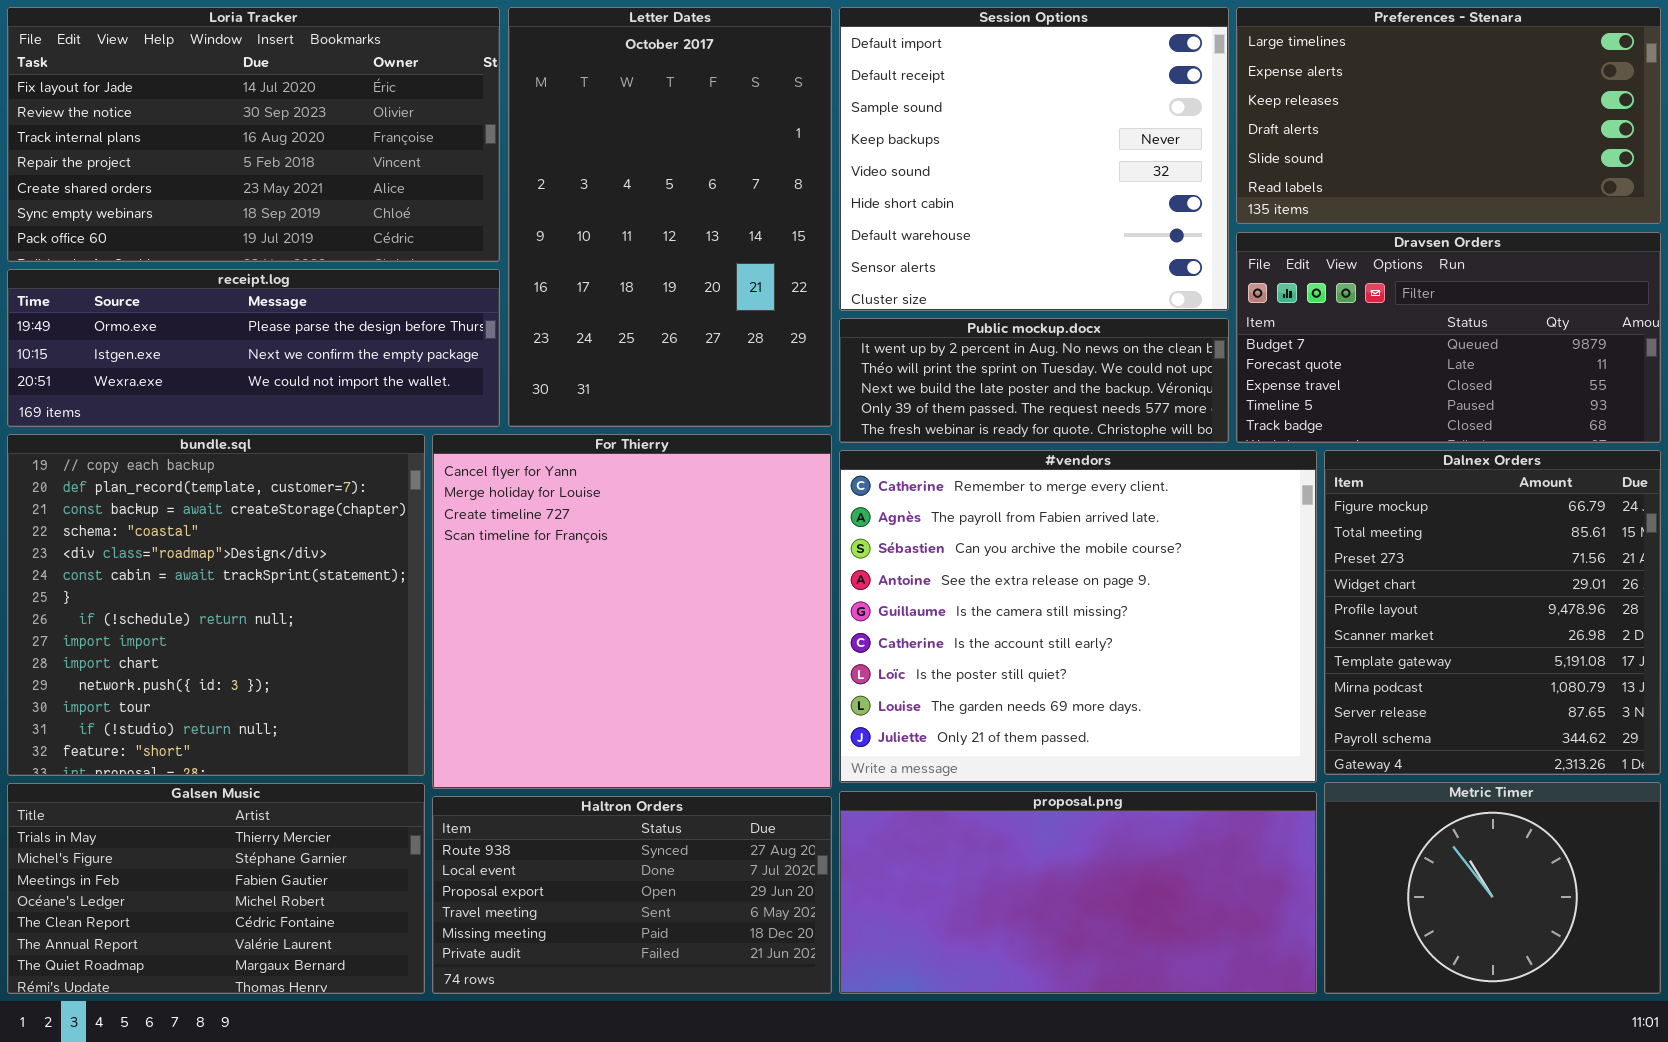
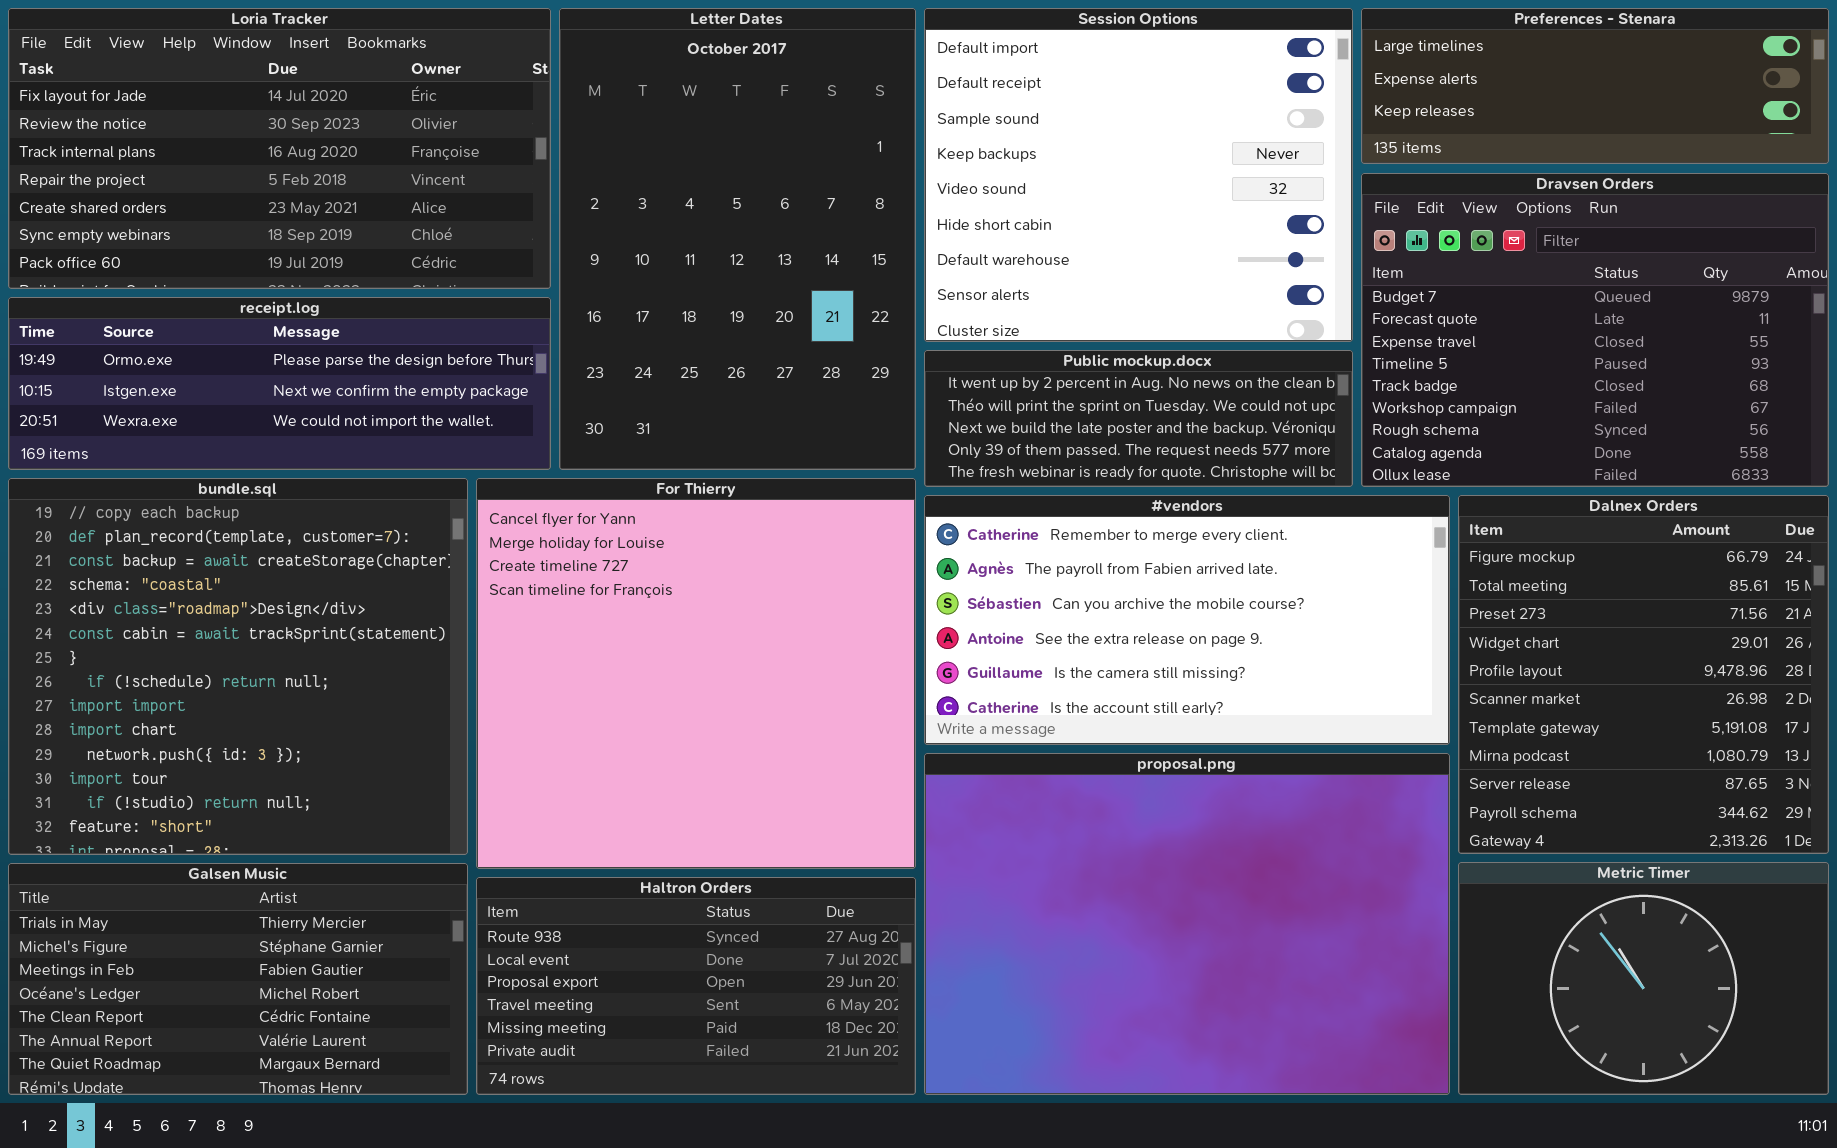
Preferences - Stenara: [1236,7,1661,224] -> [1361,8,1829,164], resized
Dravsen Orders: [1236,232,1661,443] -> [1361,173,1829,487], resized
#vendors: [839,450,1317,783] -> [924,495,1450,745], resized
proposal.png: [839,791,1317,994] -> [924,753,1450,1095], resized

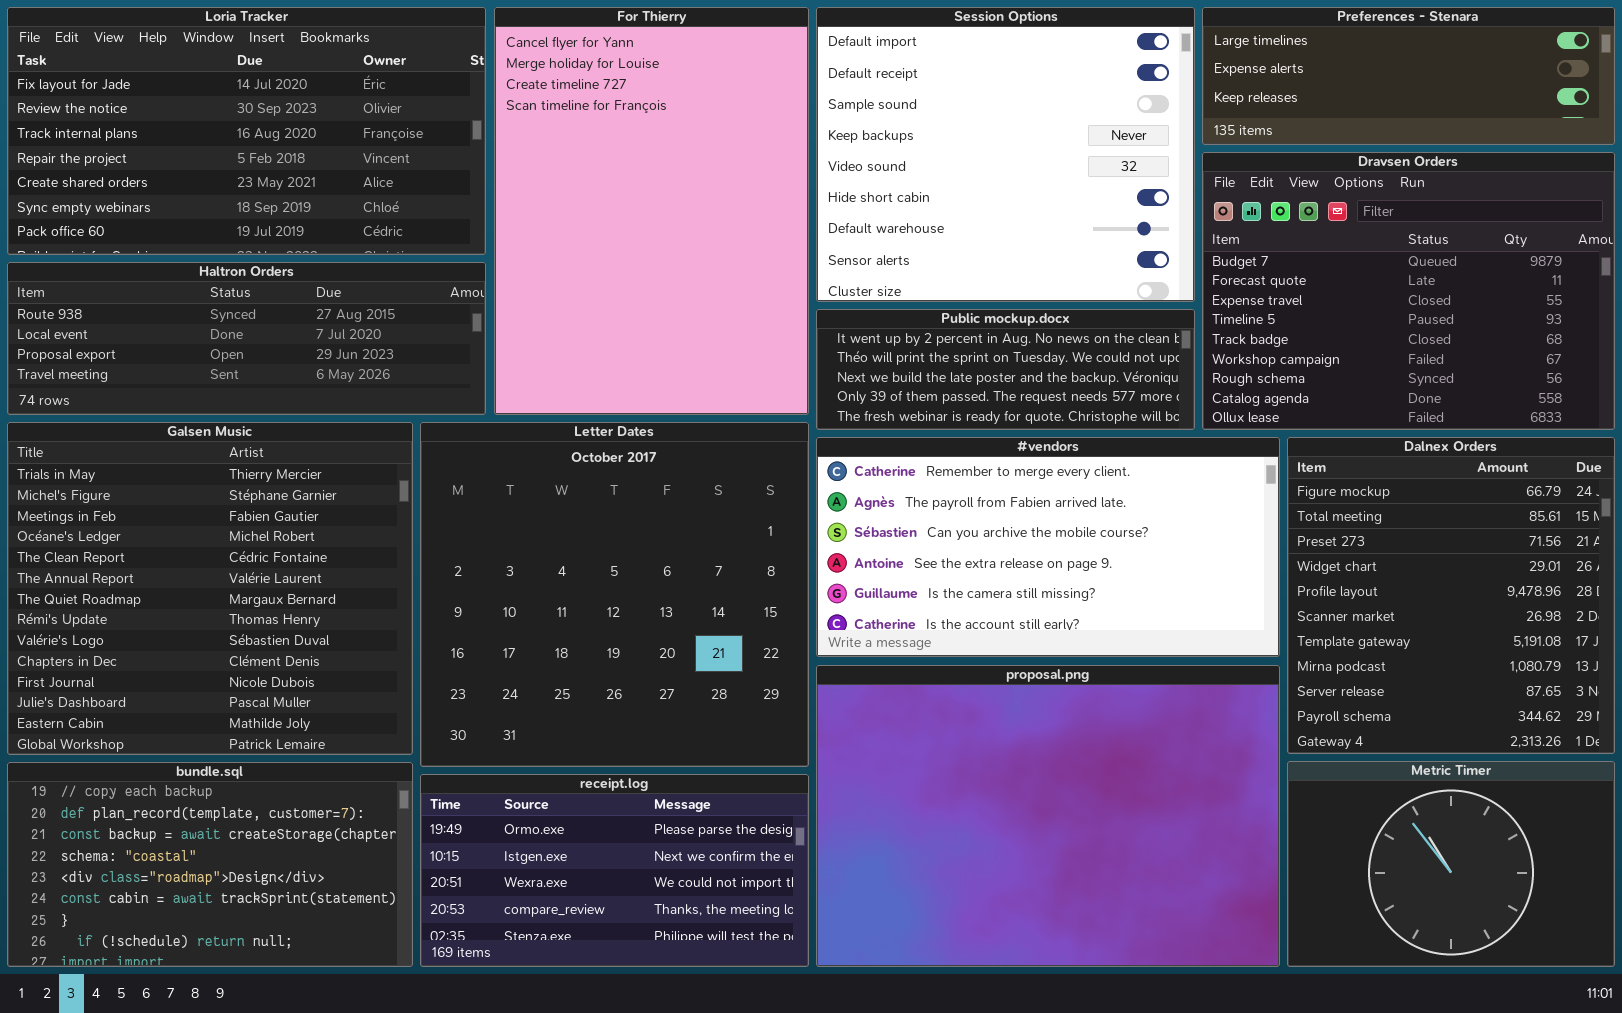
Letter Dates: [559,8,916,470] -> [420,422,809,767], moved, resized
receipt.log: [8,297,551,470] -> [420,774,809,967], moved, resized
bundle.sql: [8,478,468,855] -> [7,762,413,967], moved, resized
For Thierry: [476,478,916,869] -> [494,7,809,415], moved, resized
Galsen Music: [8,863,468,1095] -> [7,422,413,755], moved, resized
Haltron Orders: [476,877,916,1095] -> [7,262,486,415], moved, resized

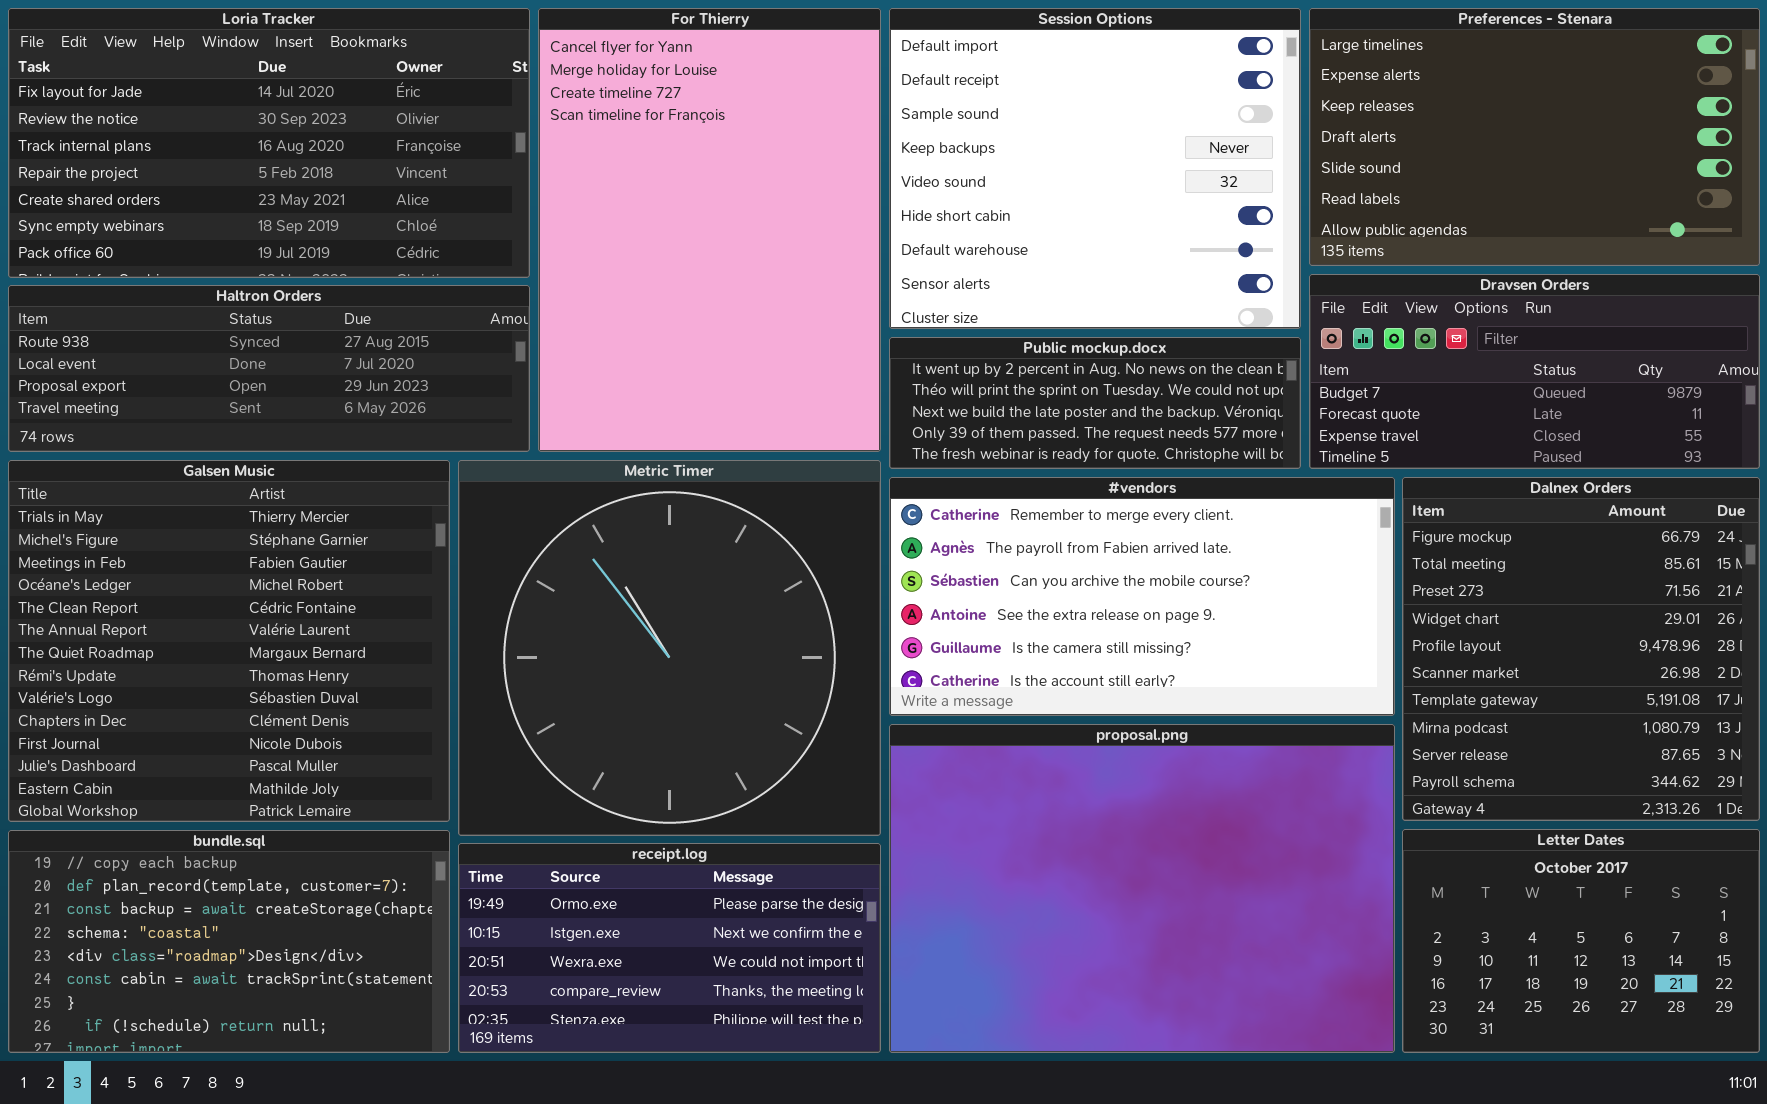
Preferences - Stenara: [1202,7,1615,145] -> [1309,8,1760,266], resized
Dravsen Orders: [1202,152,1615,430] -> [1309,274,1760,469], resized
Letter Dates: [420,422,809,767] -> [1402,829,1760,1053], moved, resized
Metric Timer: [1287,761,1615,967] -> [458,460,881,836], moved, resized

